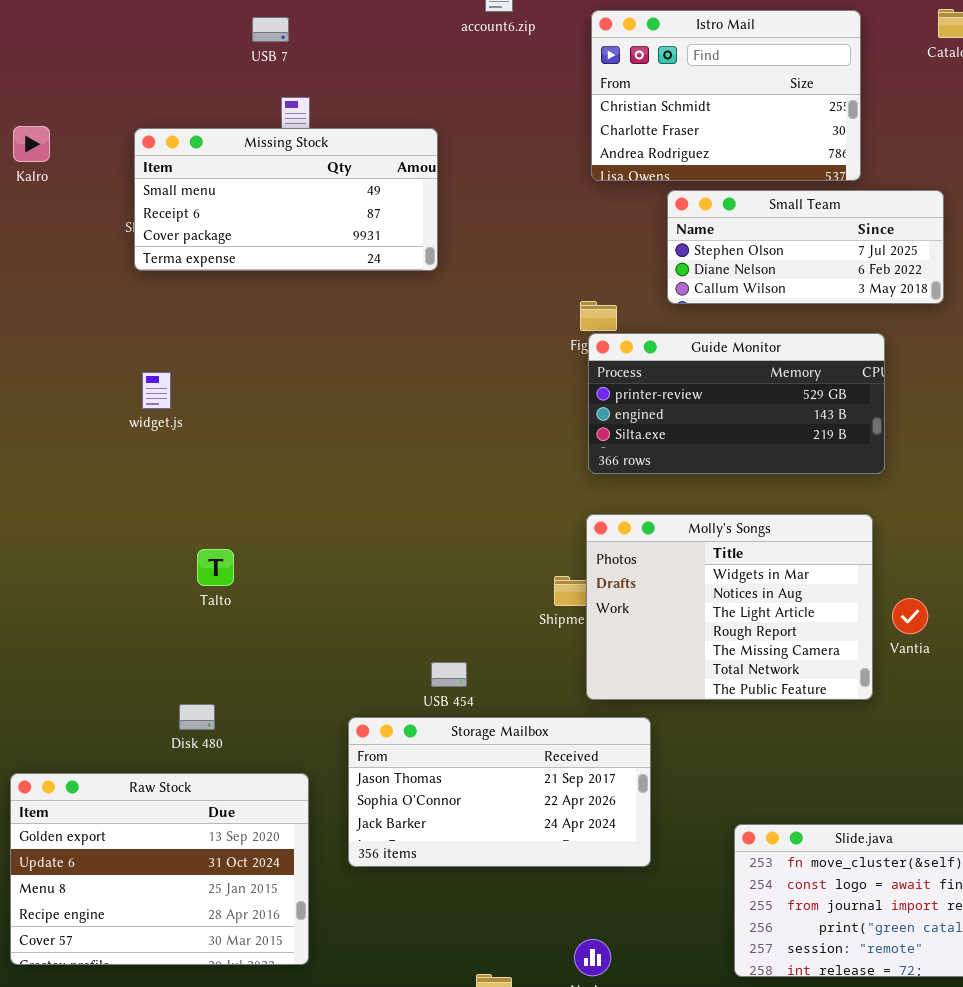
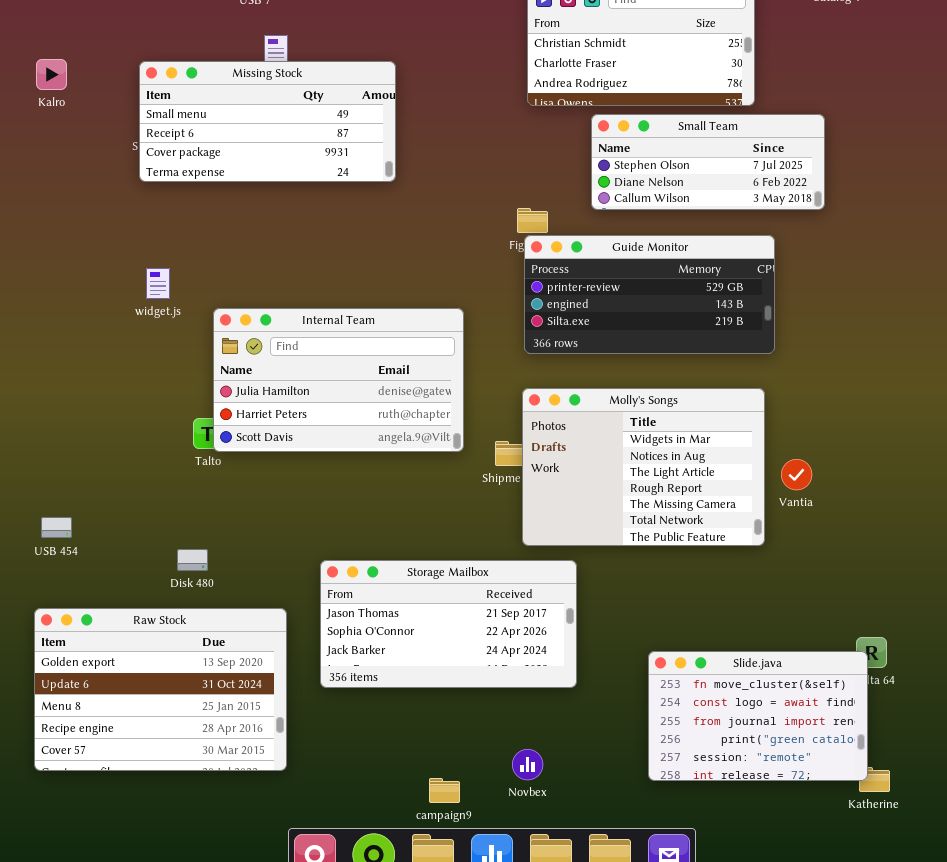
Internal Team: none -> [213,308,464,452], opened
USB 454: [431,662,467,687] -> [41,517,72,538], moved

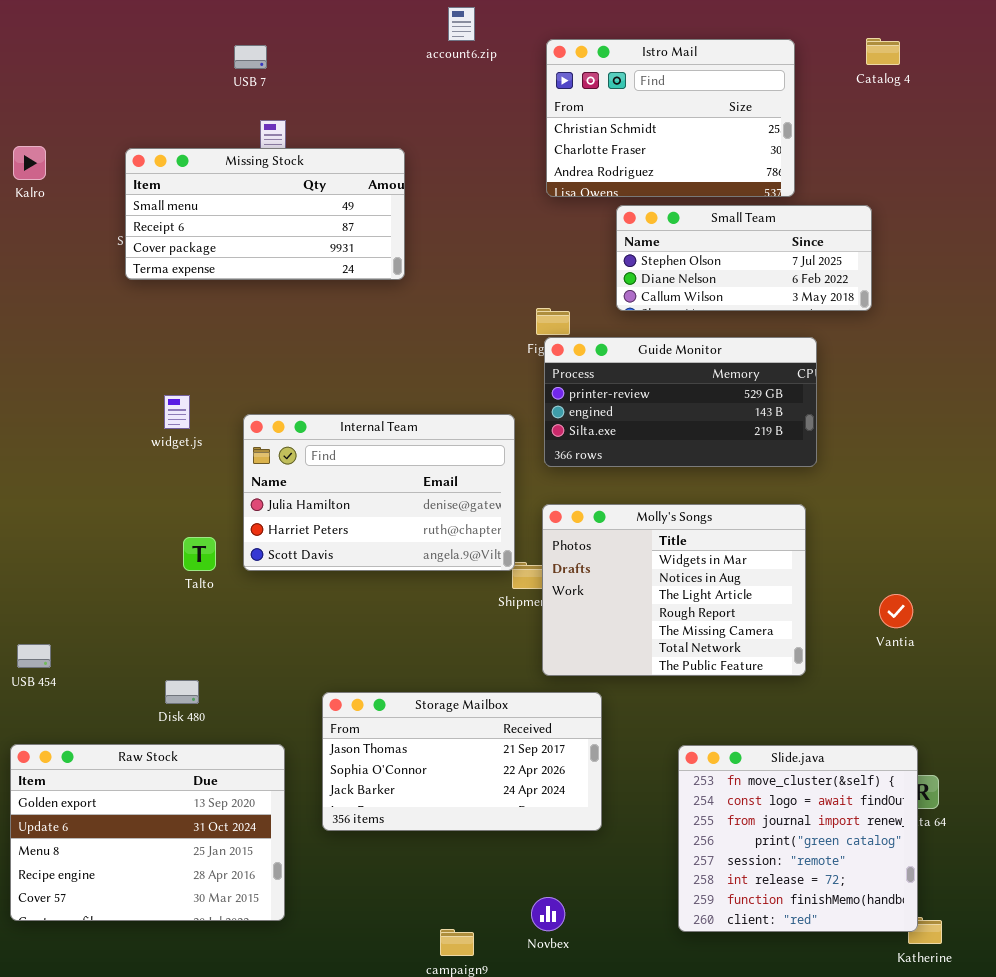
widget.js: [146,268,170,299] -> [164,395,190,429], moved
Internal Team: [213,308,464,452] -> [243,414,515,571], moved
Vantia: [781,459,812,490] -> [879,594,913,628], moved
Slide.java: [648,651,868,781] -> [678,745,918,932], resized

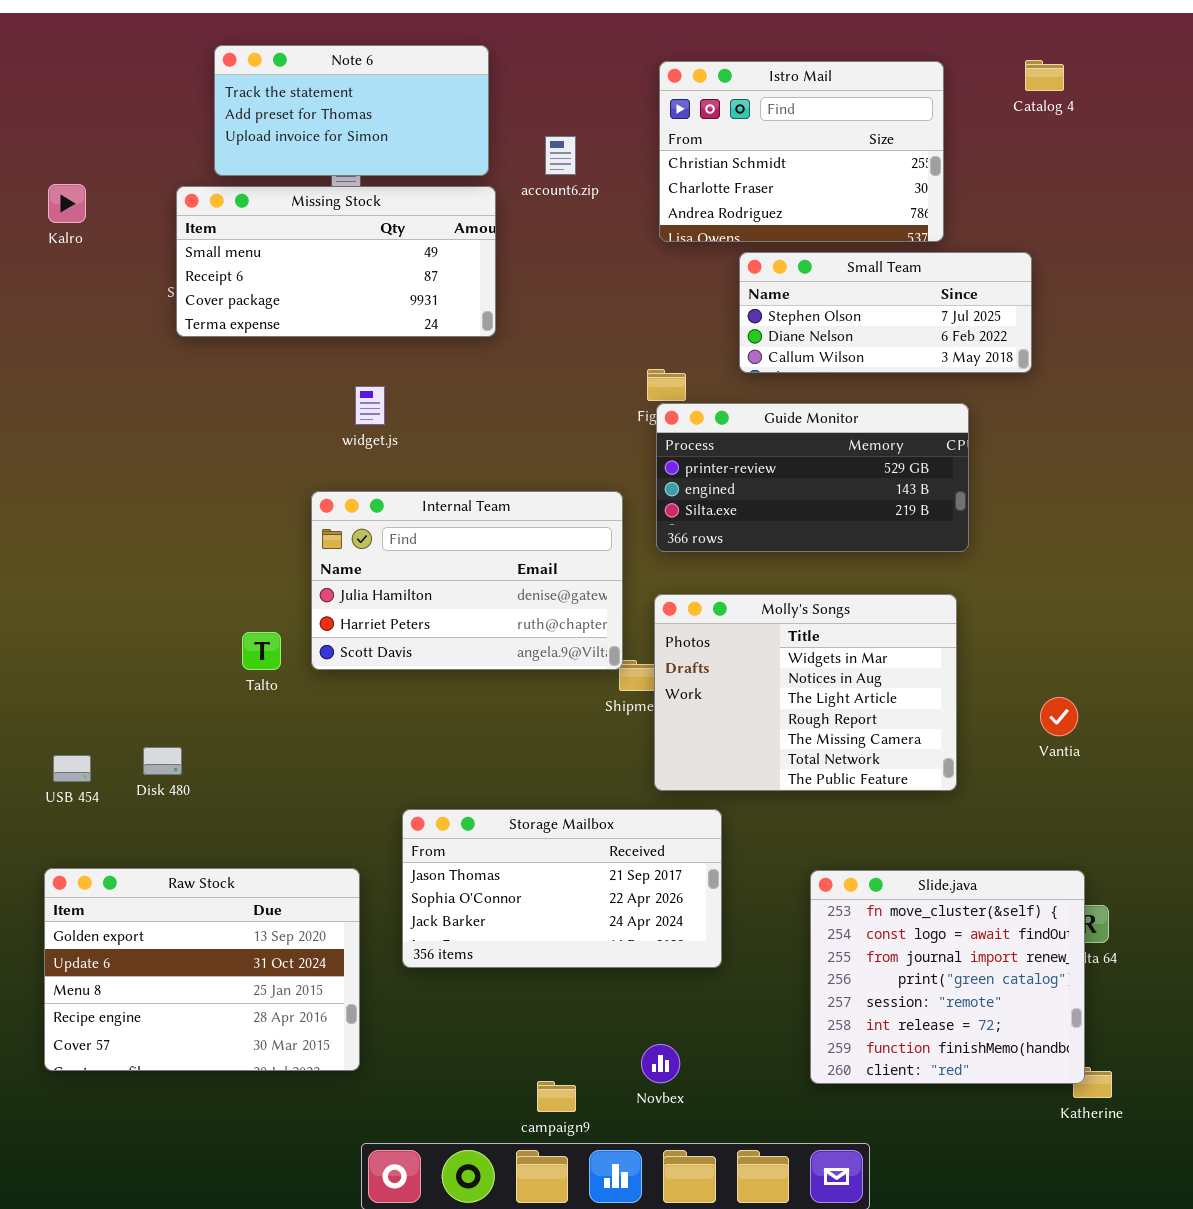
account6.zip: [448,7,475,41] -> [545,136,576,175], moved
Note 6: none -> [214,45,489,176], opened
widget.js: [164,395,190,429] -> [355,386,385,425], moved
Disk 480: [165,680,199,704] -> [143,747,182,775], moved

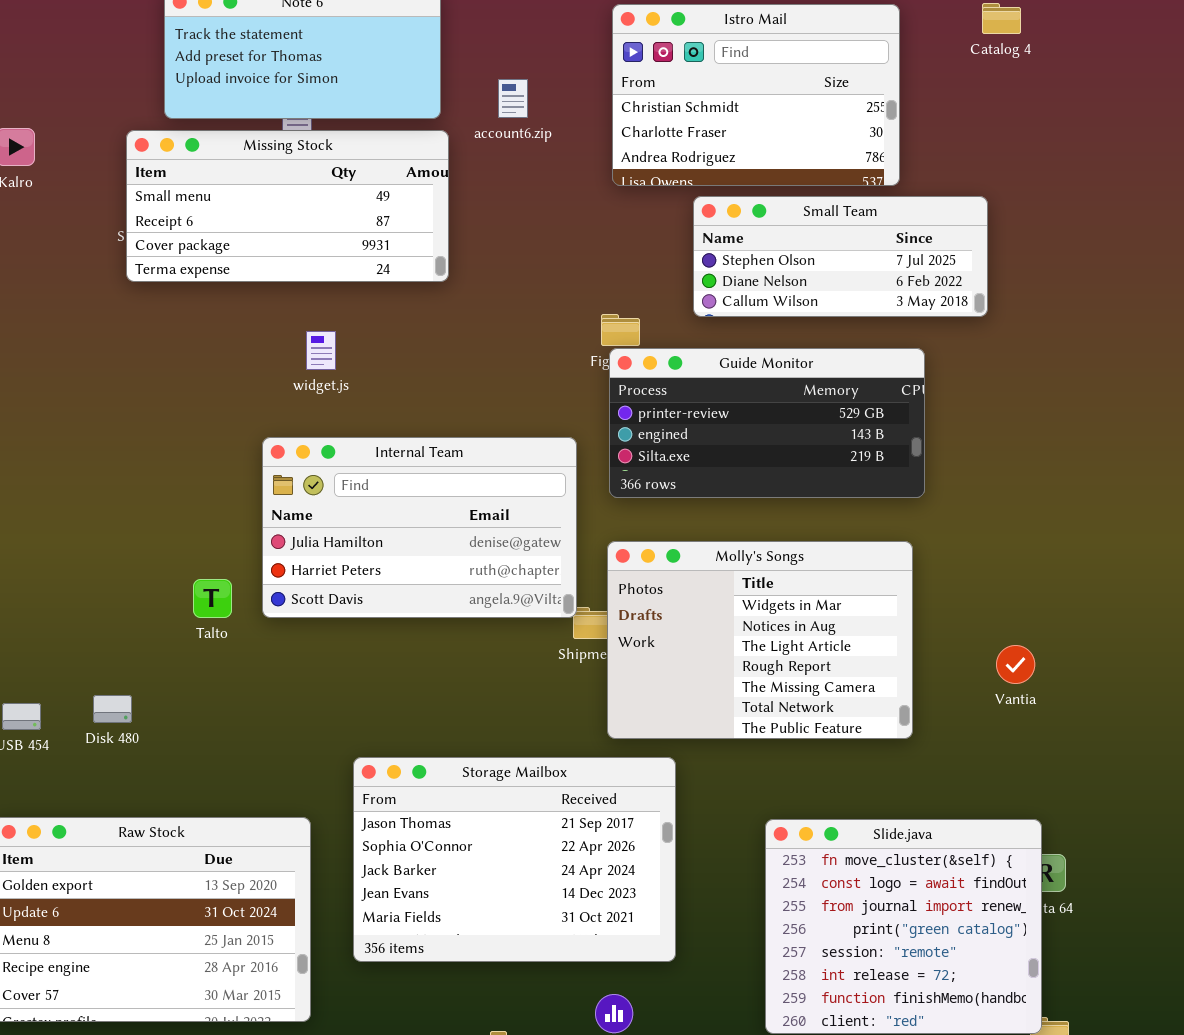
Storage Mailbox: [402,809,722,968] -> [353,757,676,962], resized

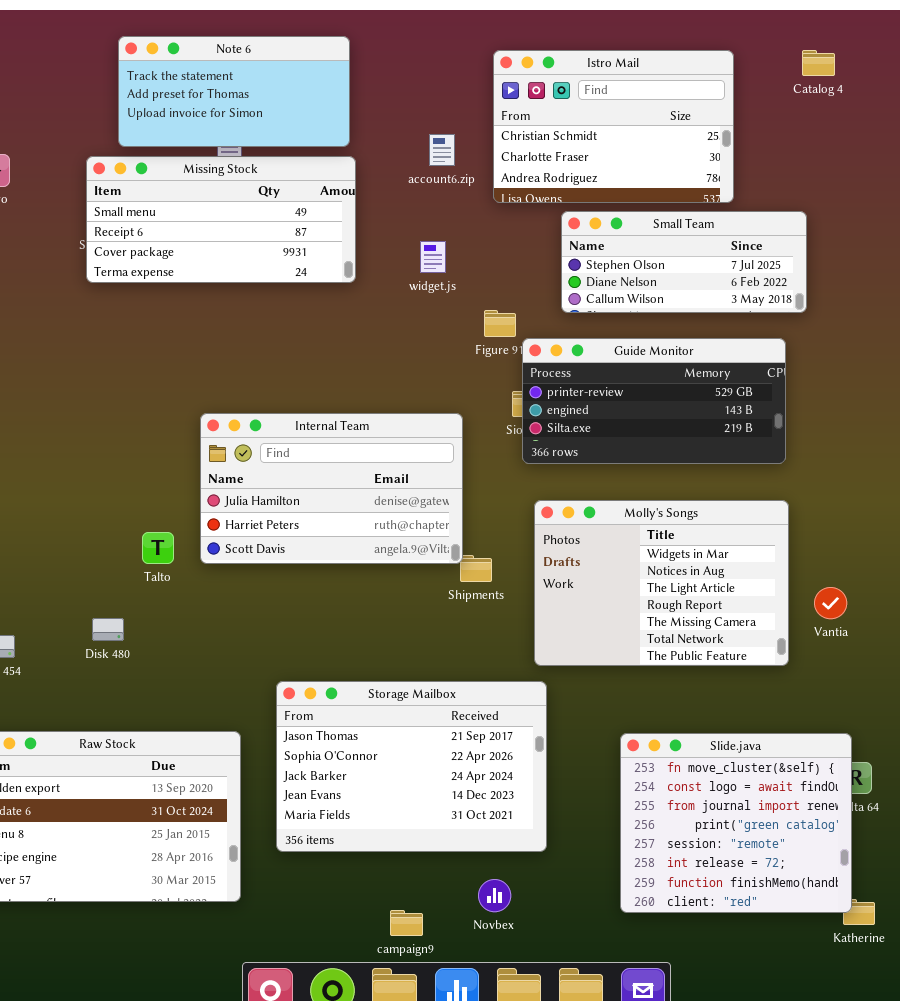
account6.zip: [498,79,528,118] -> [429,134,455,166], moved
widget.js: [306,331,336,370] -> [420,241,446,273], moved
Guide Monitor: [609,348,925,498] -> [522,338,786,464], moved
Molly's Songs: [607,541,913,739] -> [534,500,789,666], moved
Disk 480: [93,695,132,723] -> [92,618,124,641], moved

